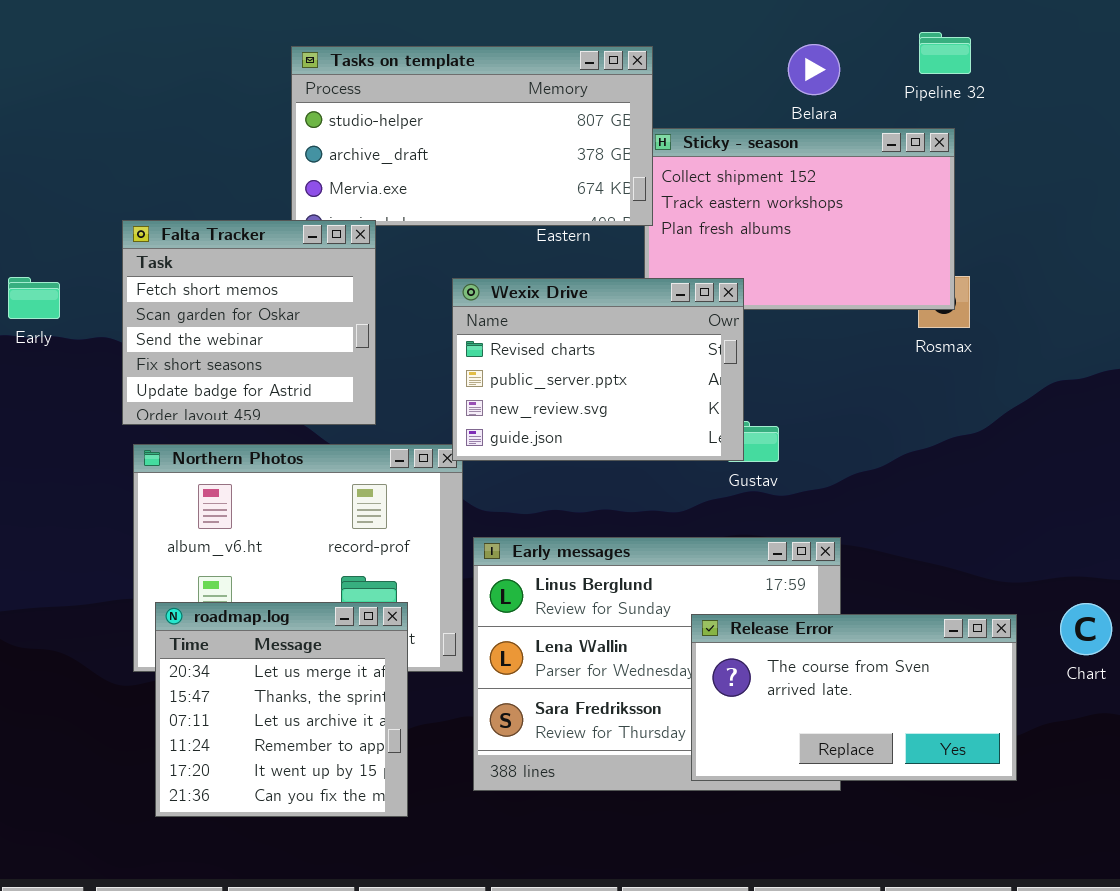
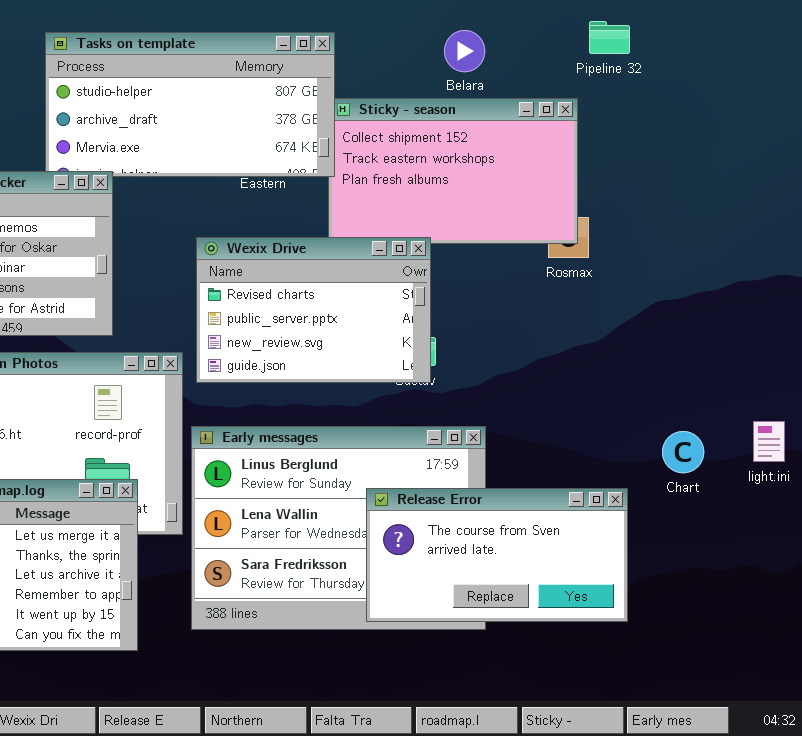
Pipeline 32: [919,32,971,74] -> [589,21,630,54], moved
Wexix Drive: [452,278,744,461] -> [196,237,431,383], moved
Chart: [1060,603,1112,655] -> [662,431,704,473], moved

